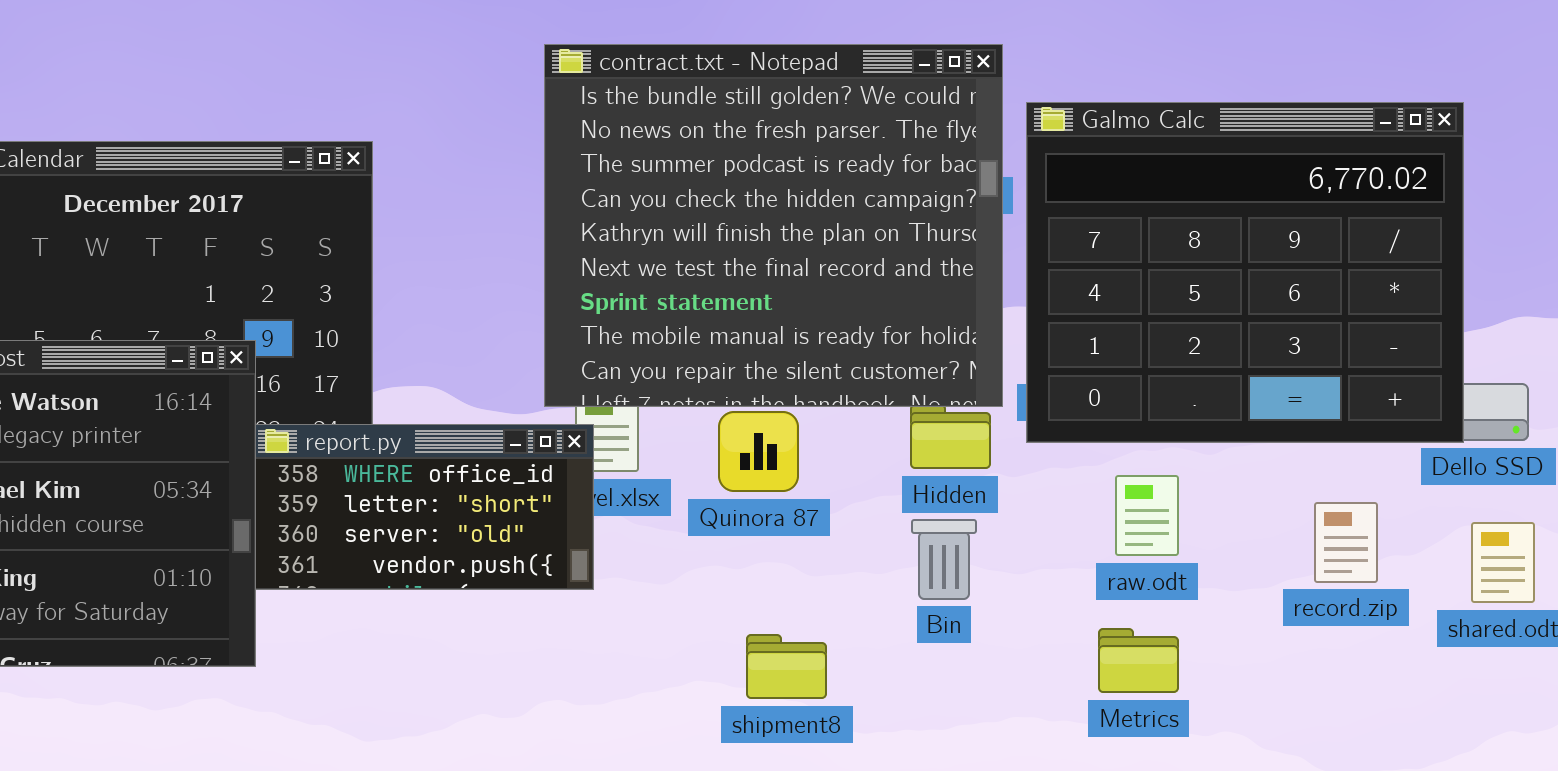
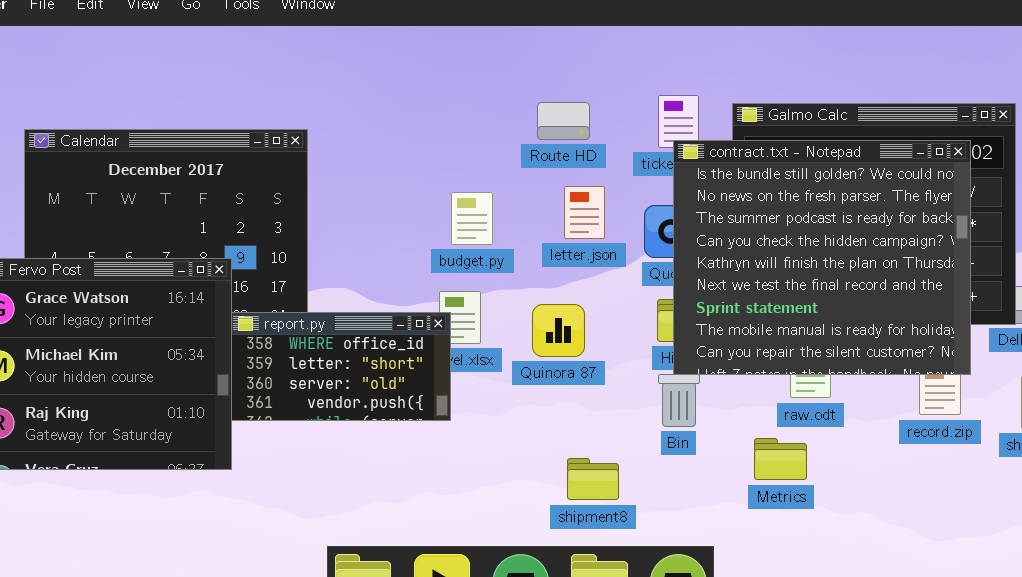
contract.txt - Notepad: [544,44,1003,407] -> [673,140,971,375], moved
Metrics: [1098,628,1179,693] -> [754,438,807,480], moved
shipment8: [746,634,827,699] -> [567,458,619,500], moved

